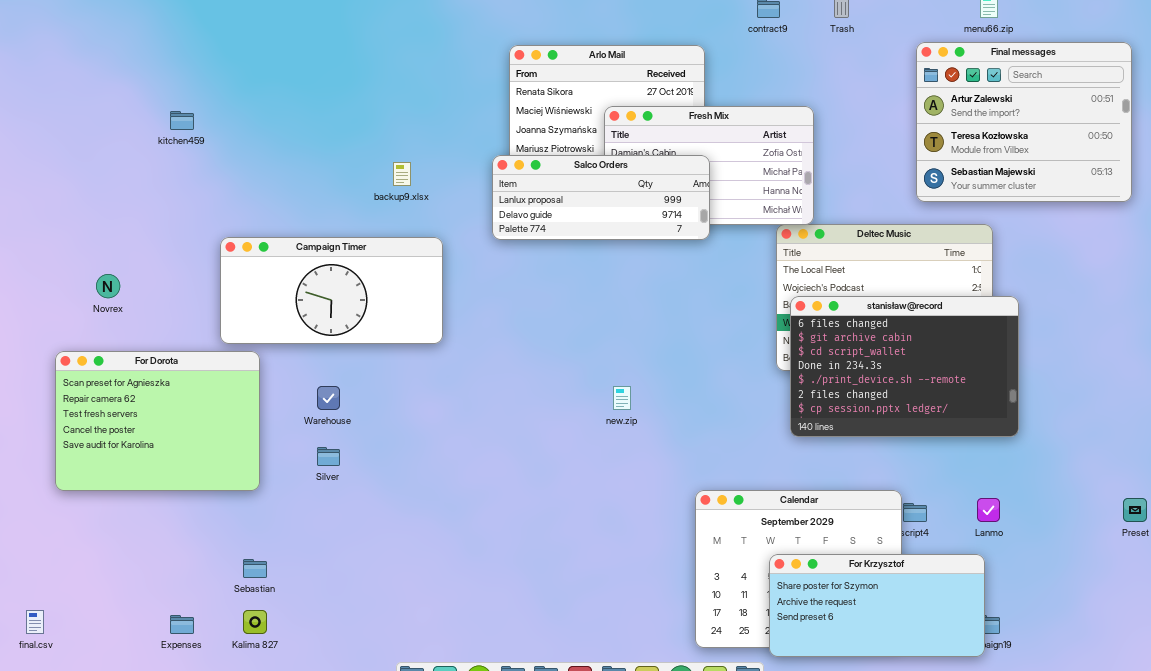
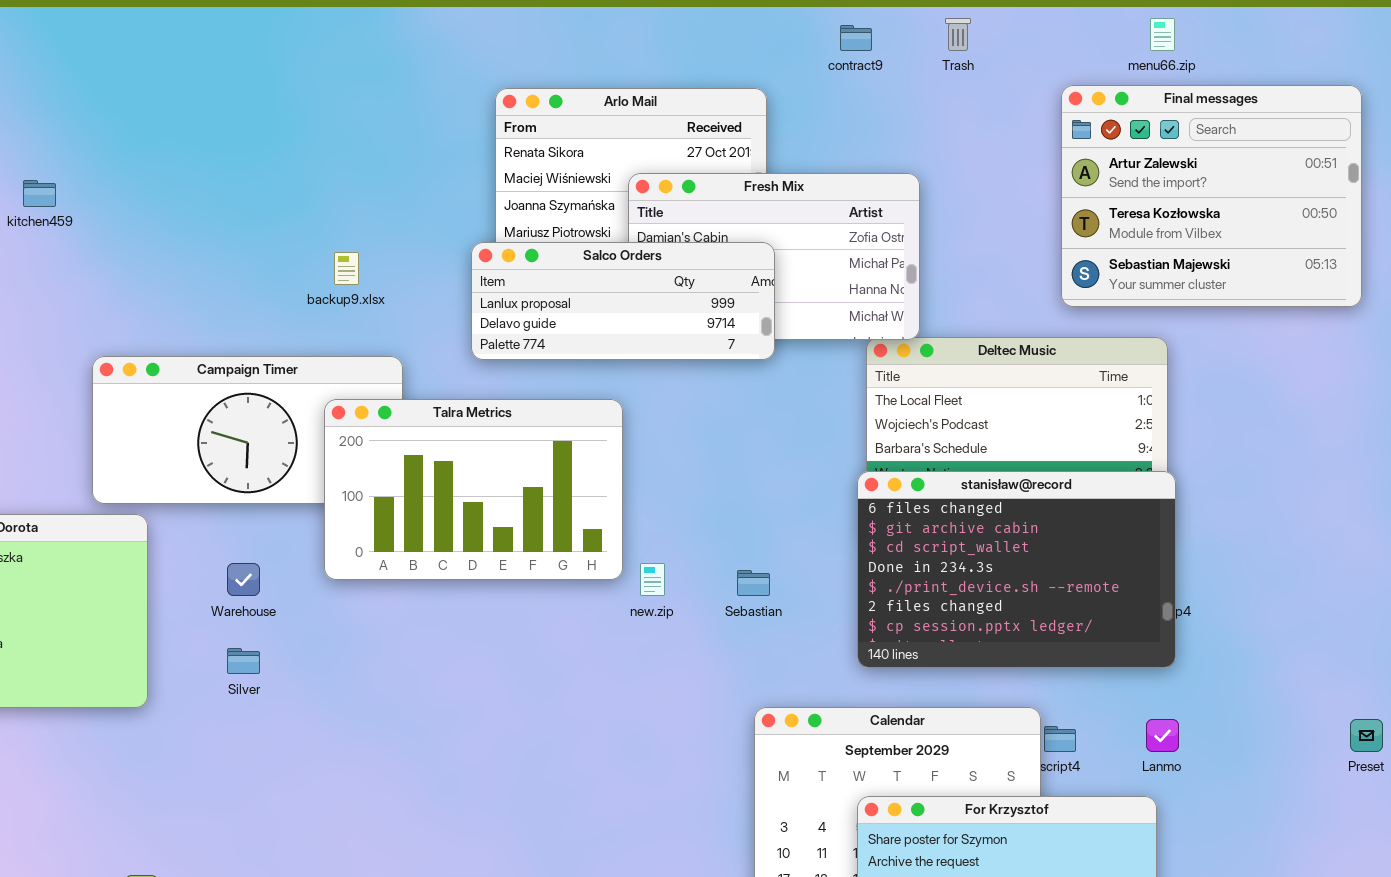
Talra Metrics: none -> [324,399,623,580], opened
stanisław@record: [790,296,1019,437] -> [857,471,1176,668], moved
Sebastian: [243,559,267,578] -> [737,570,770,596], moved

